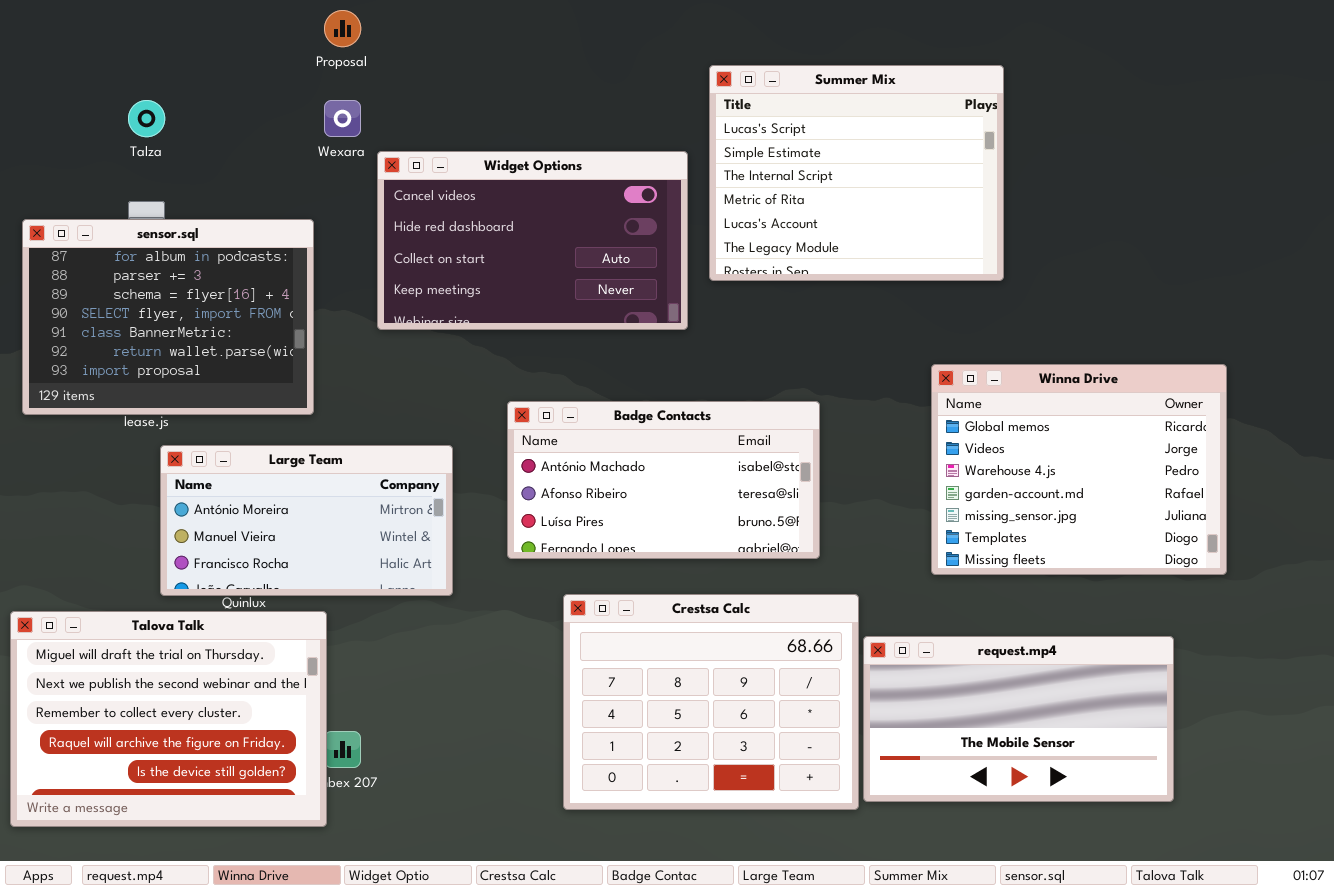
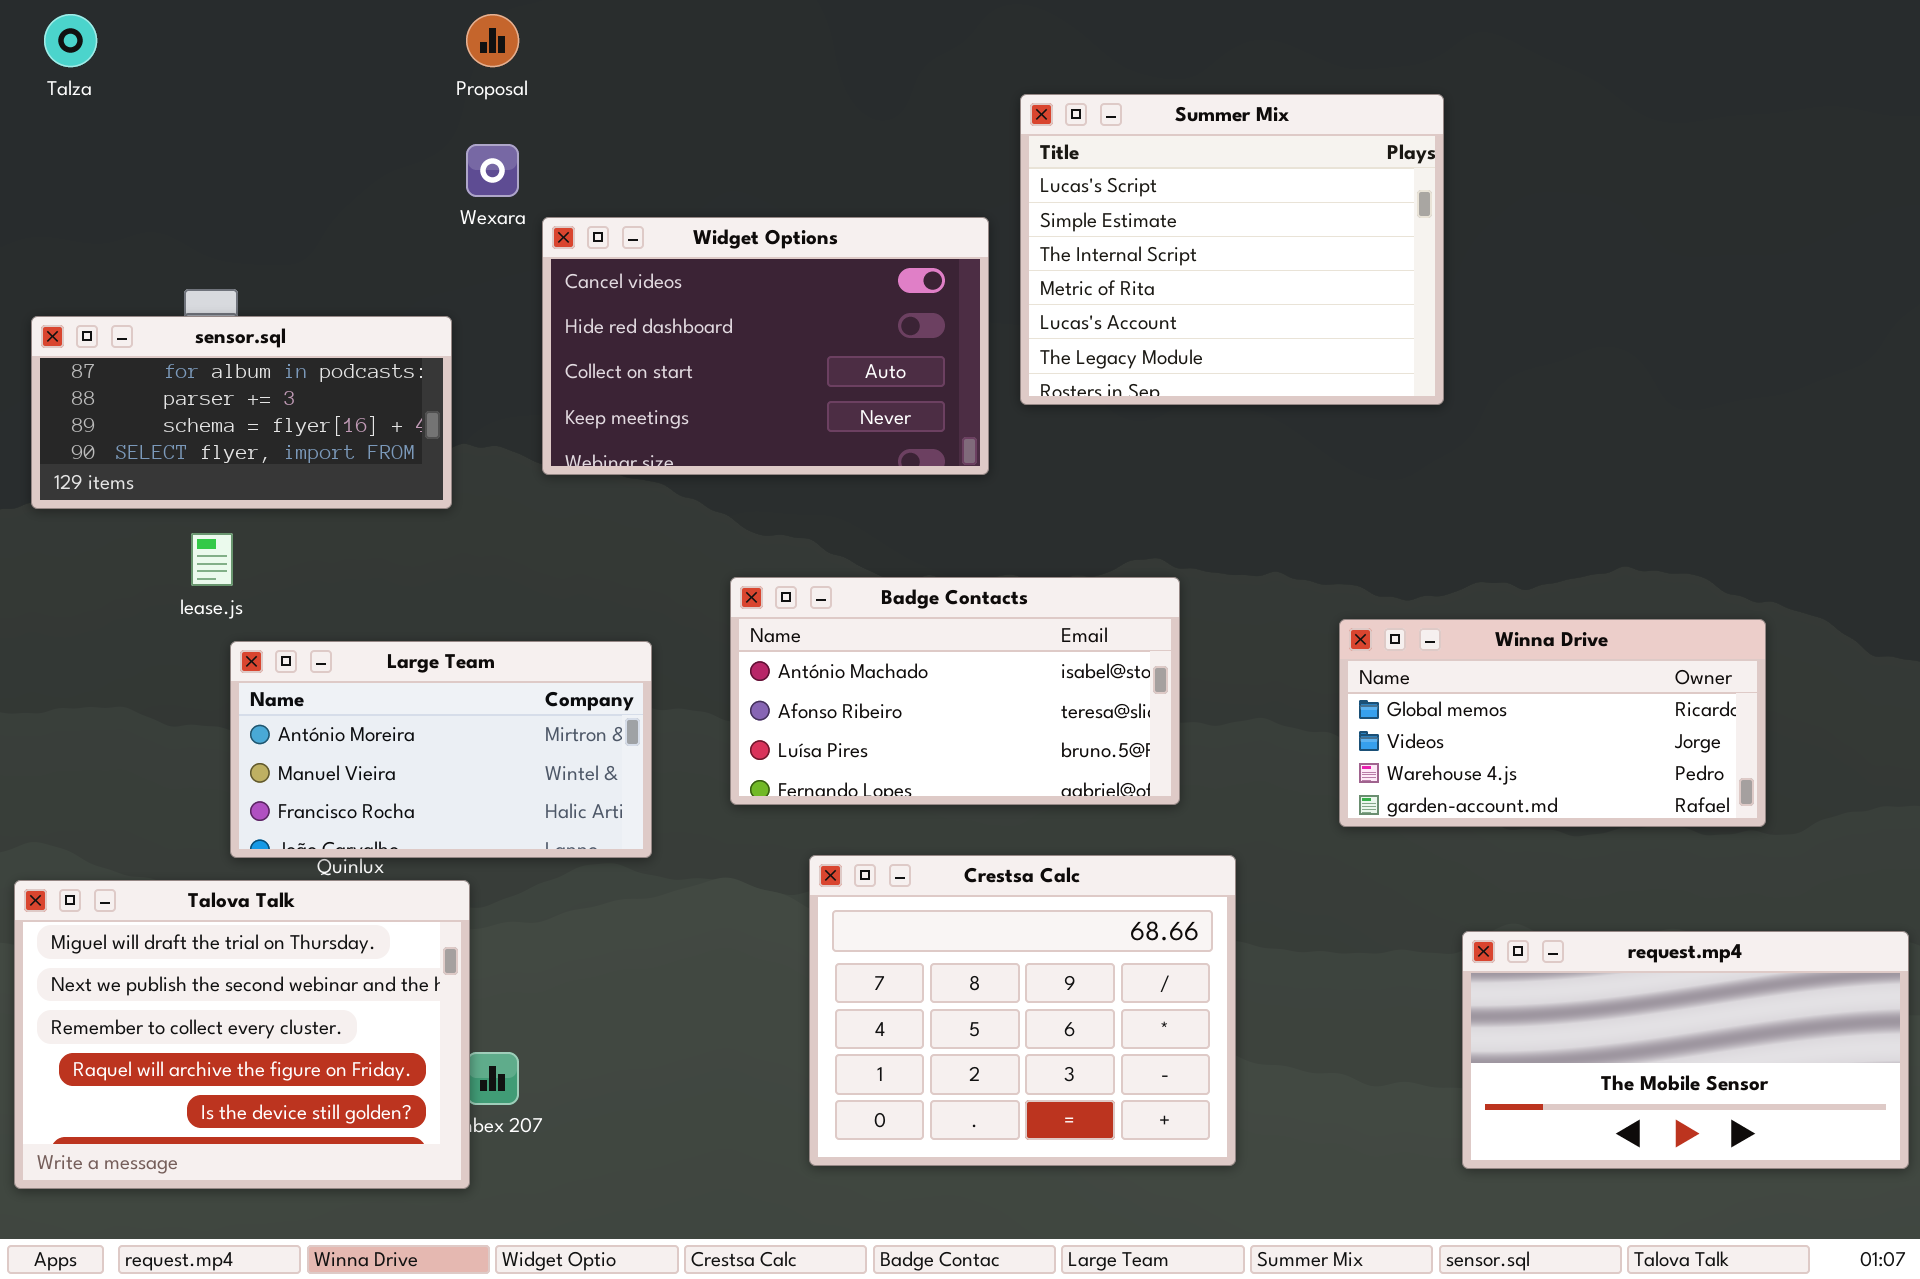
Talza: [128,100,165,137] -> [44,14,97,67], moved
sensor.sql: [22,219,314,415] -> [31,316,452,509], resized
Winna Drive: [931,364,1227,575] -> [1339,619,1766,827], resized
request.mp4: [863,636,1174,802] -> [1462,931,1909,1169], moved

